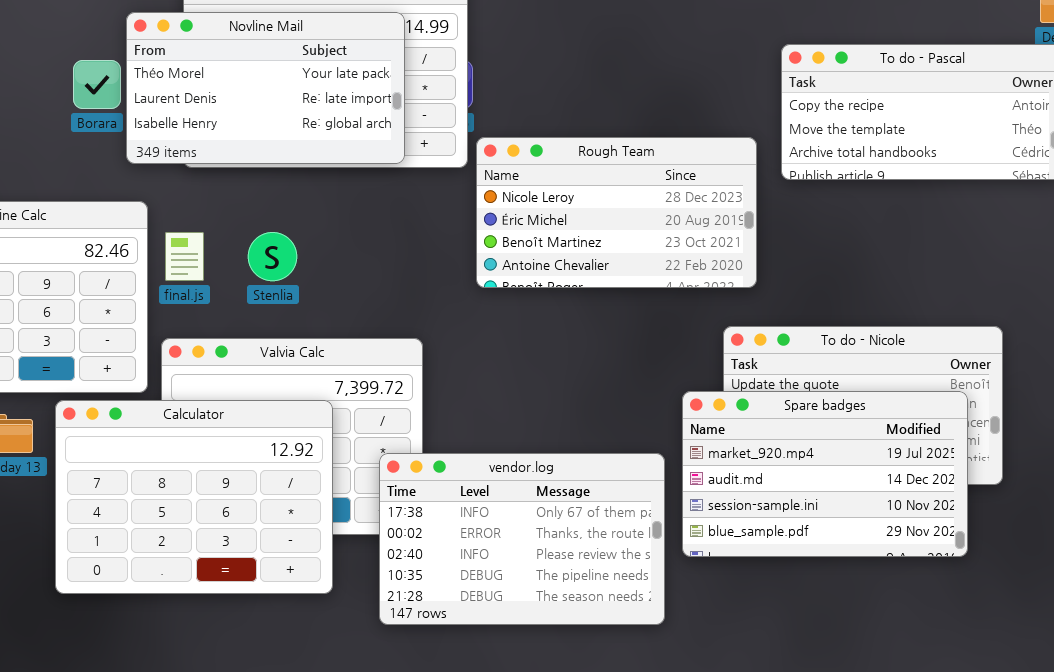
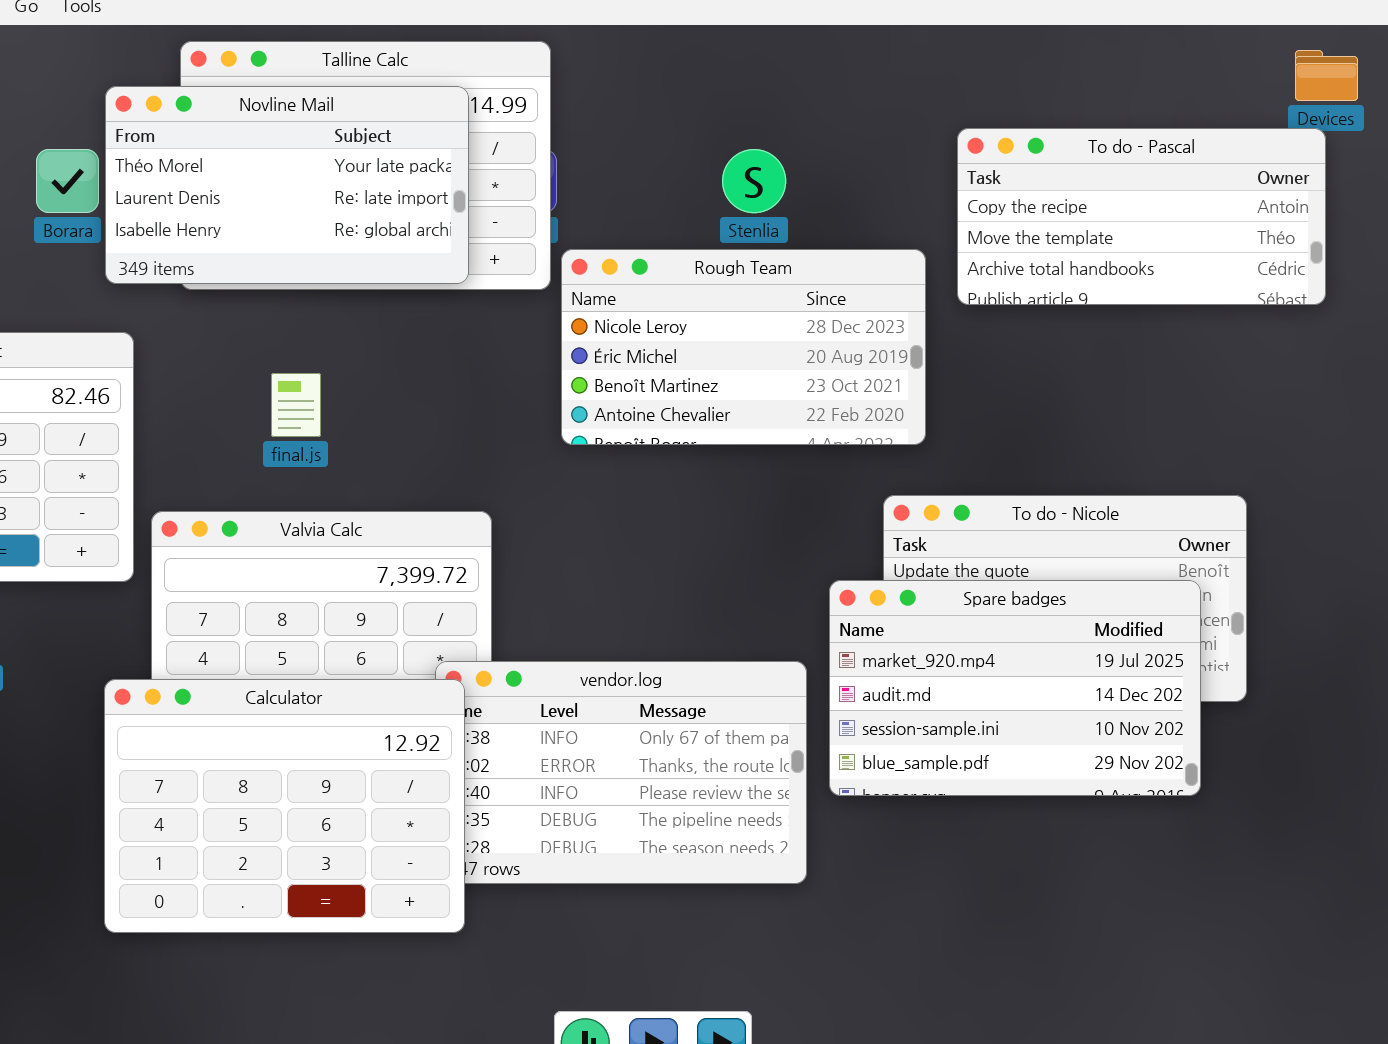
final.js: [165,232,204,281] -> [271,373,321,437], moved
Stenlia: [248,232,297,281] -> [722,149,786,213], moved
Calculator: [55,400,333,594] -> [104,679,465,933], moved

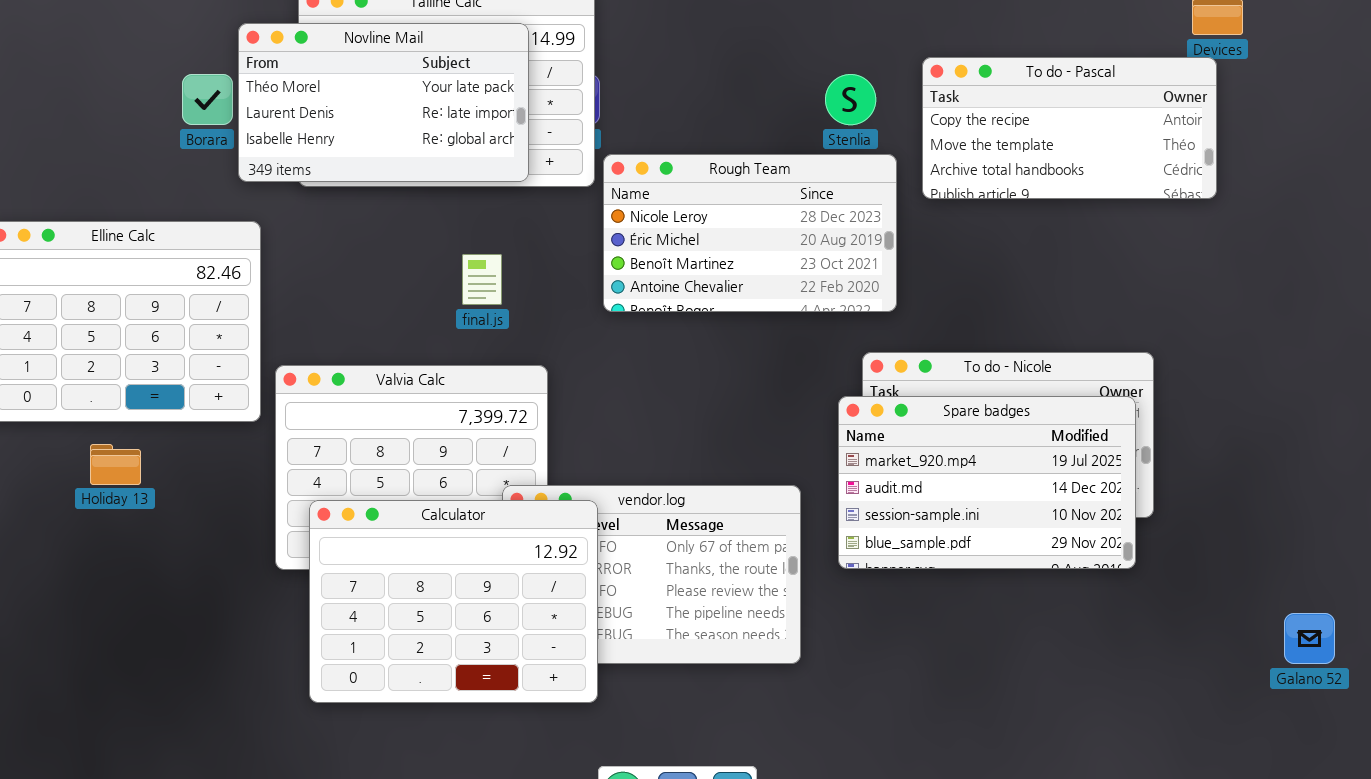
Stenlia: [722,149,786,213] -> [825,74,876,125], moved
final.js: [271,373,321,437] -> [462,254,502,305], moved
Spare badges: [829,580,1201,796] -> [838,396,1136,569], moved
Calculator: [104,679,465,933] -> [309,500,598,703], moved

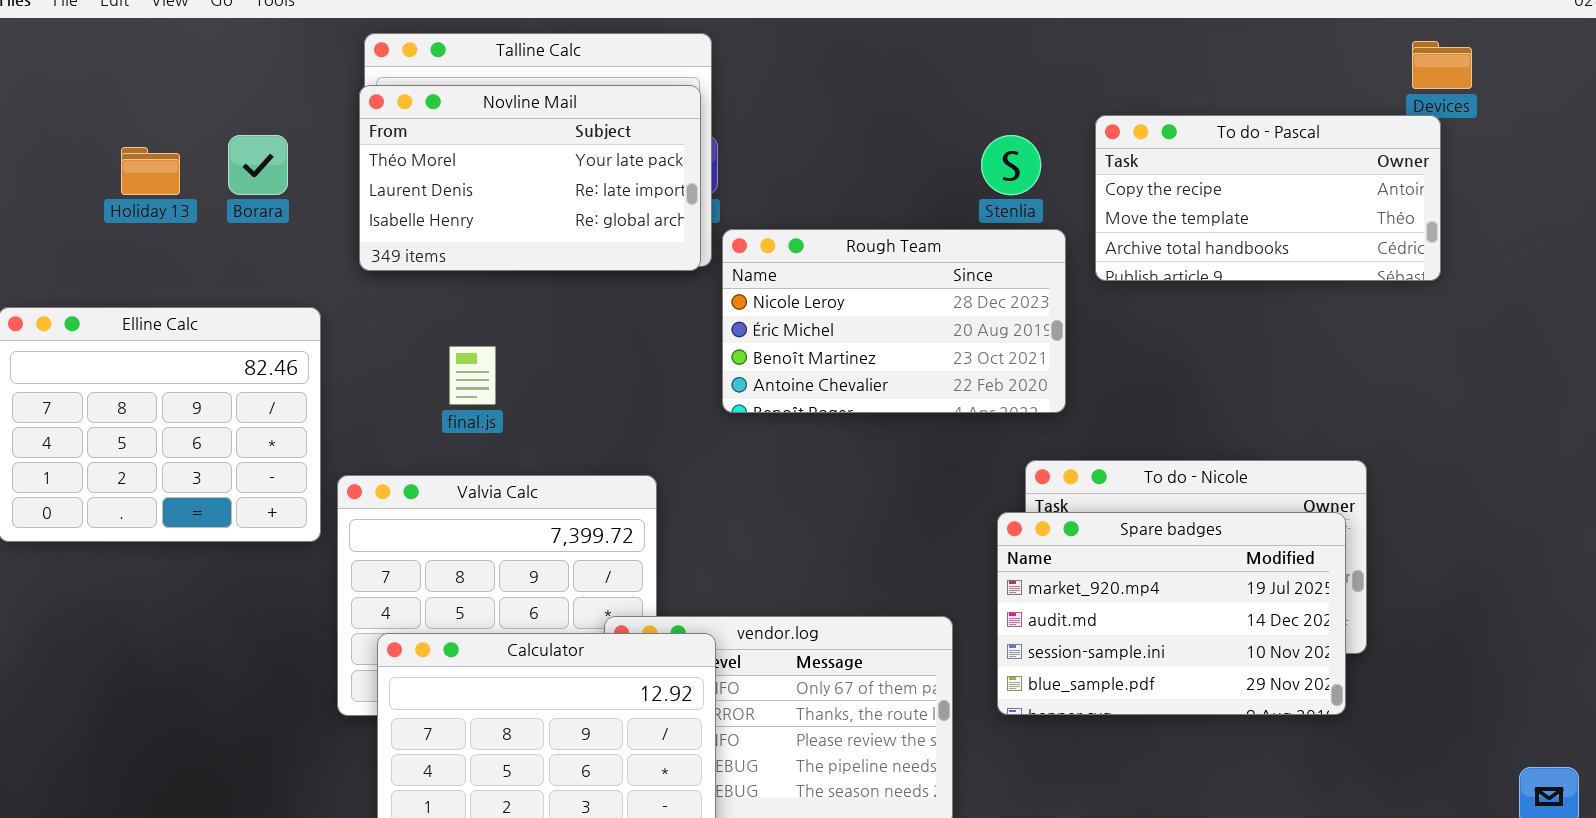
Novline Mail: [238,23,529,182] -> [359,85,701,271], moved
final.js: [462,254,502,305] -> [449,346,496,405], moved
Holiday 13: [90,444,141,485] -> [121,147,180,195], moved

